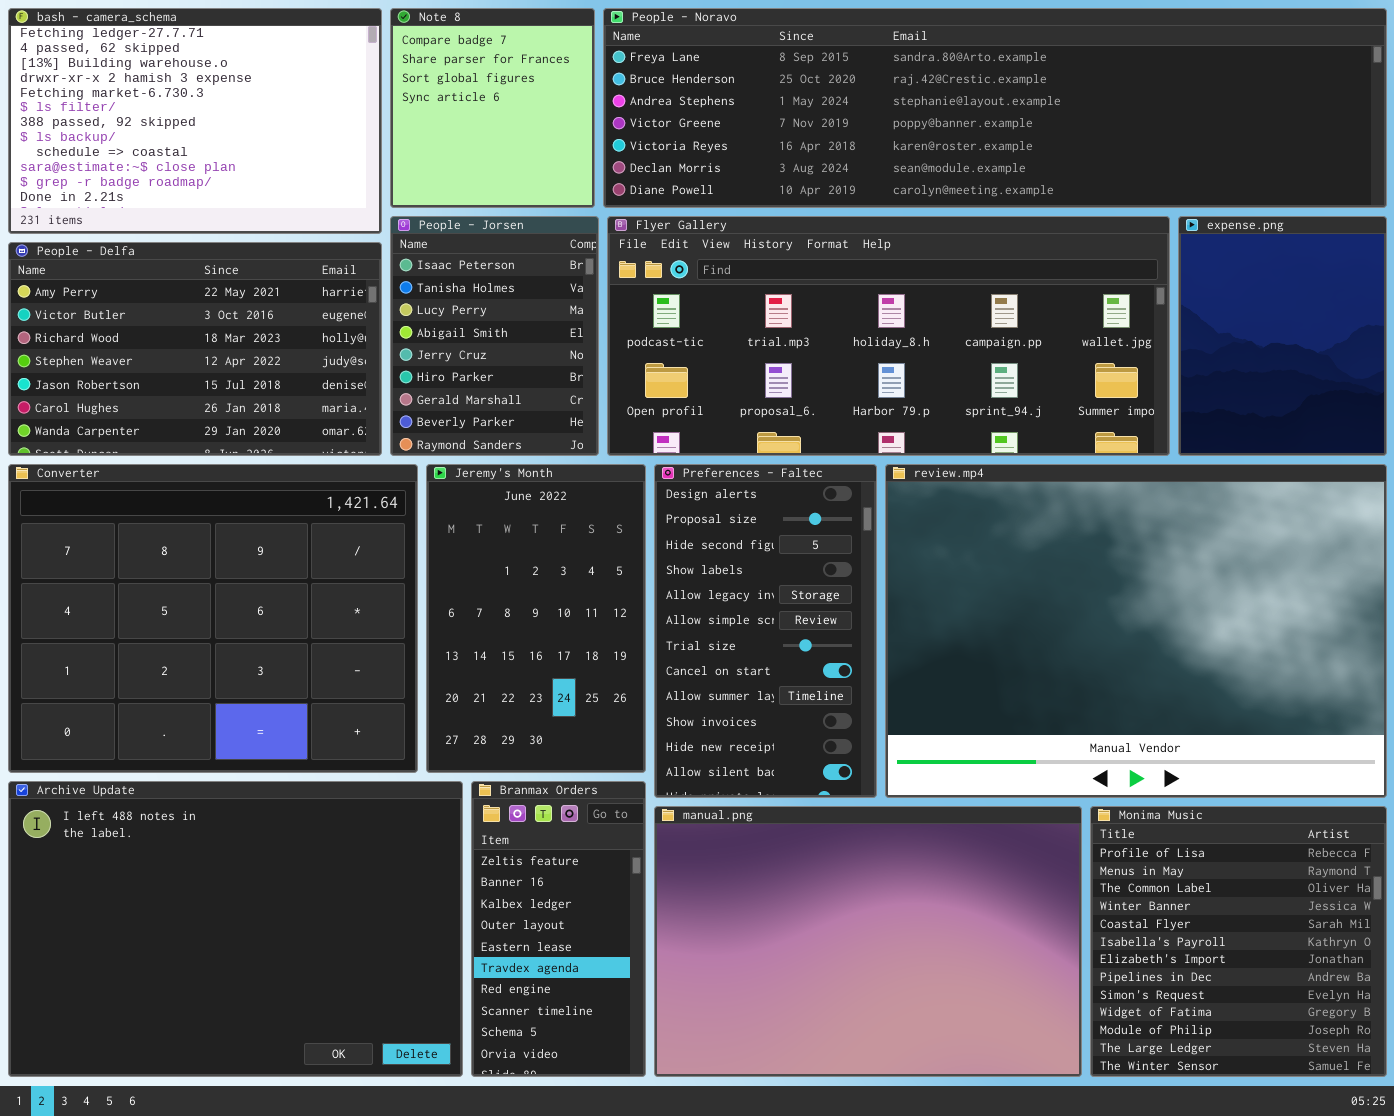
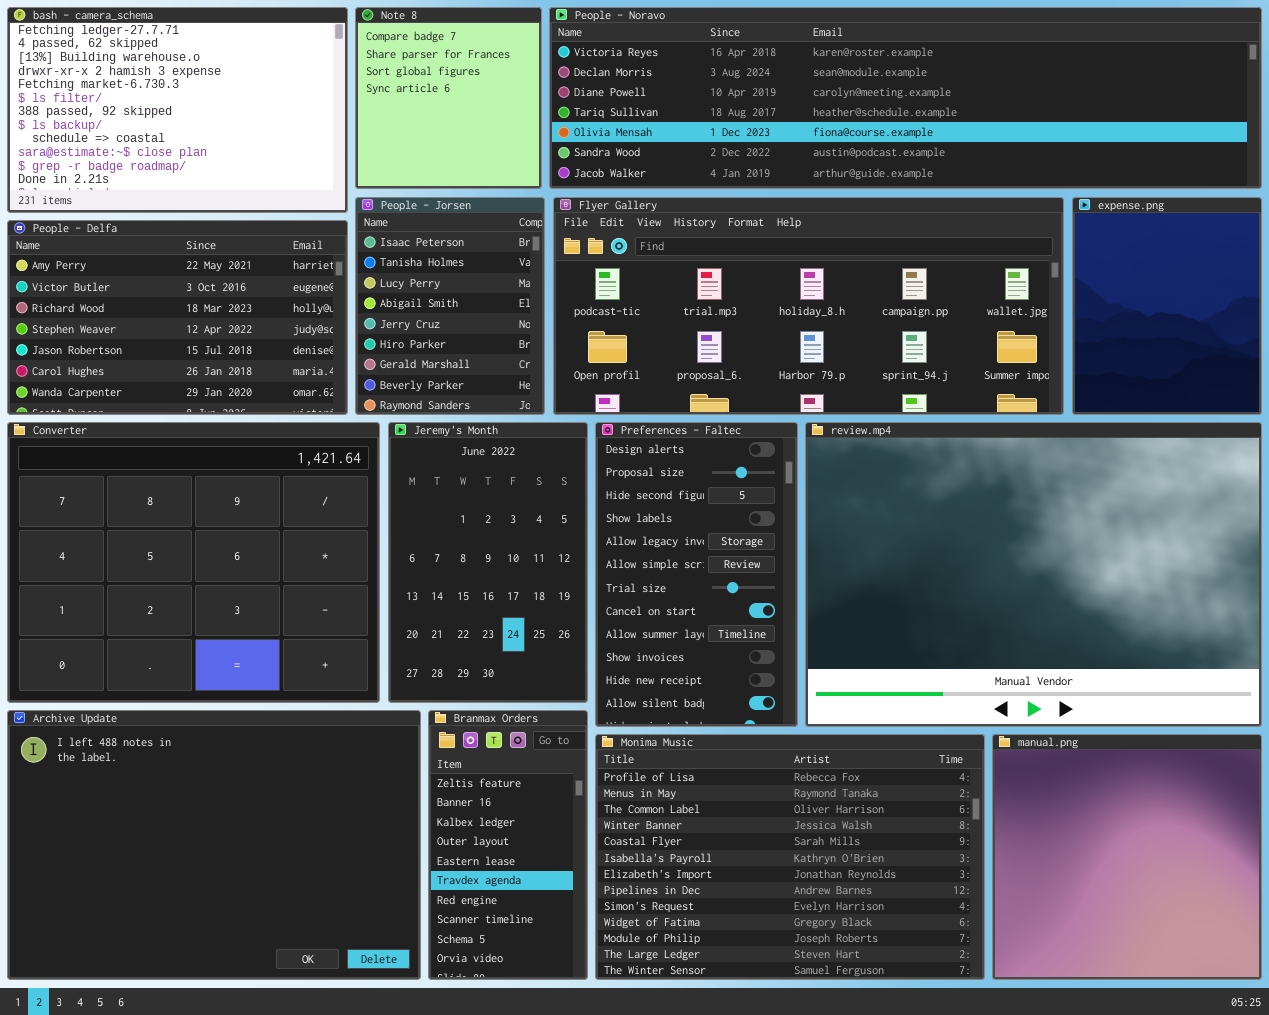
People - Noravo: [603,8,1387,208] -> [549,7,1262,189], scrolled down 4 rows
manual.png: [654,806,1082,1077] -> [992,734,1262,980], moved, resized
Monima Music: [1090,806,1387,1077] -> [595,734,985,980], moved, resized

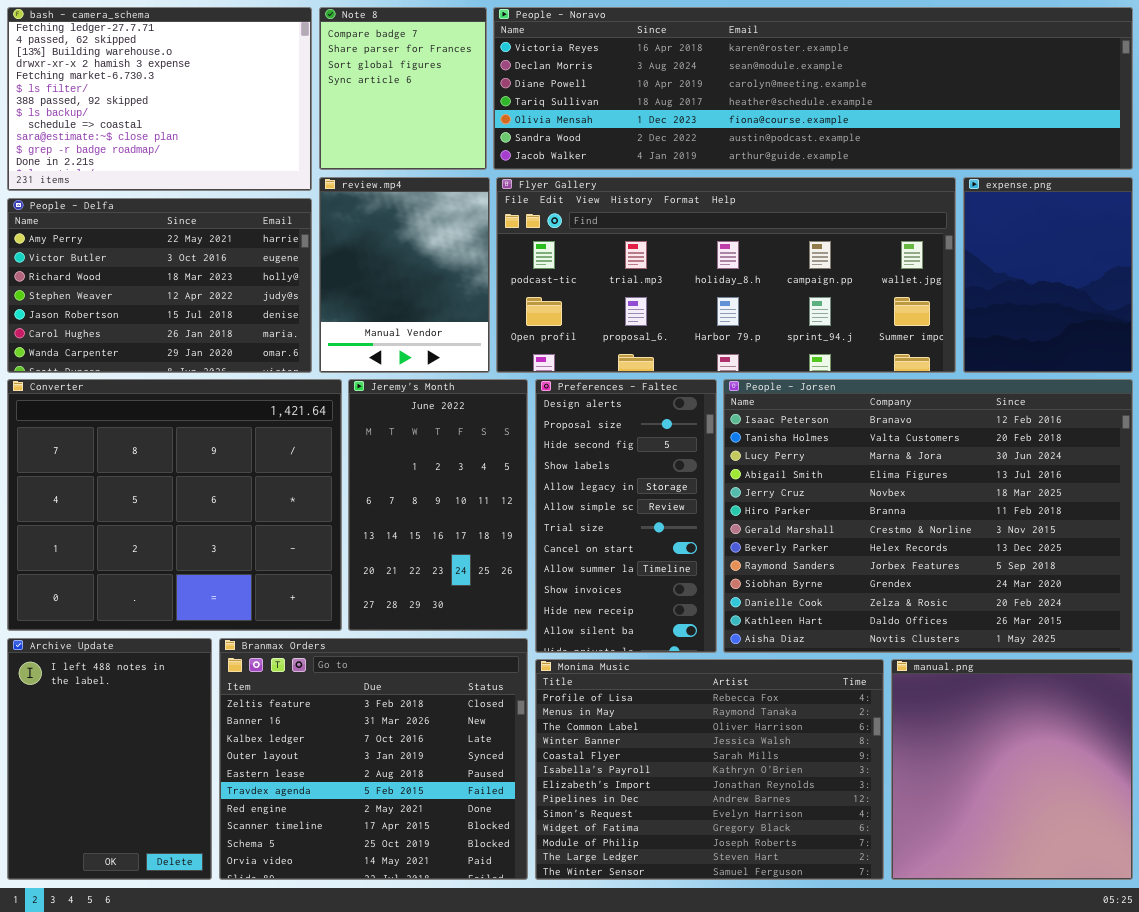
People - Jorsen: [355,197,545,415] -> [723,379,1133,653], moved, resized
review.mp4: [805,422,1262,727] -> [319,177,490,373], moved, resized
Archive Update: [7,710,421,980] -> [7,638,212,880], resized
Branmax Orders: [428,710,588,980] -> [219,638,528,880], resized

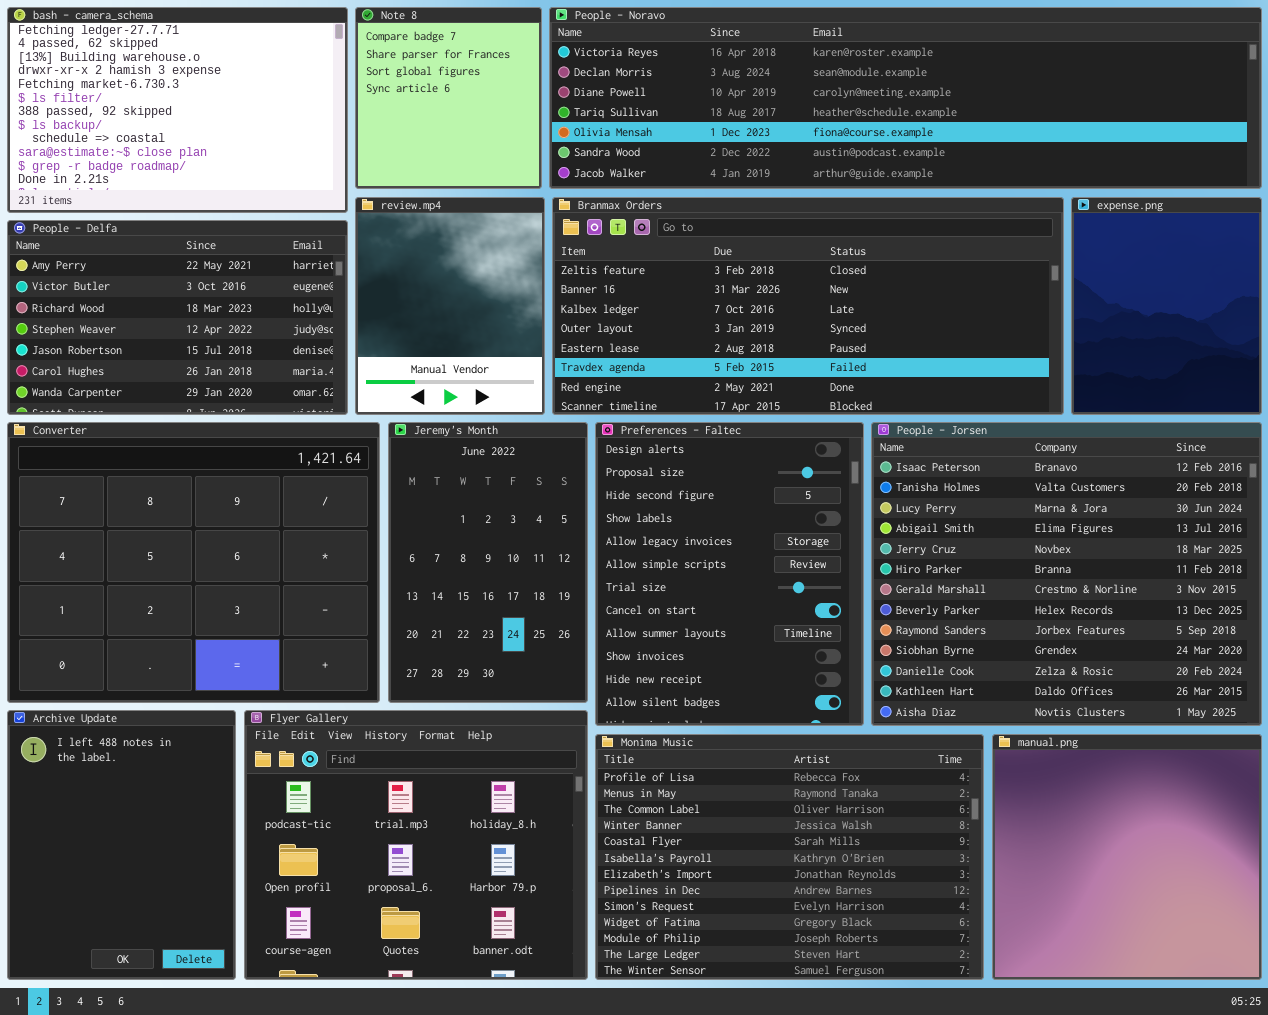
Flyer Gallery: [496,177,956,373] -> [244,710,588,980], moved, resized
Preferences - Faltec: [535,379,717,653] -> [595,422,864,726], resized
People - Jorsen: [723,379,1133,653] -> [871,422,1262,726], resized
Branmax Orders: [219,638,528,880] -> [552,197,1064,415], moved, resized

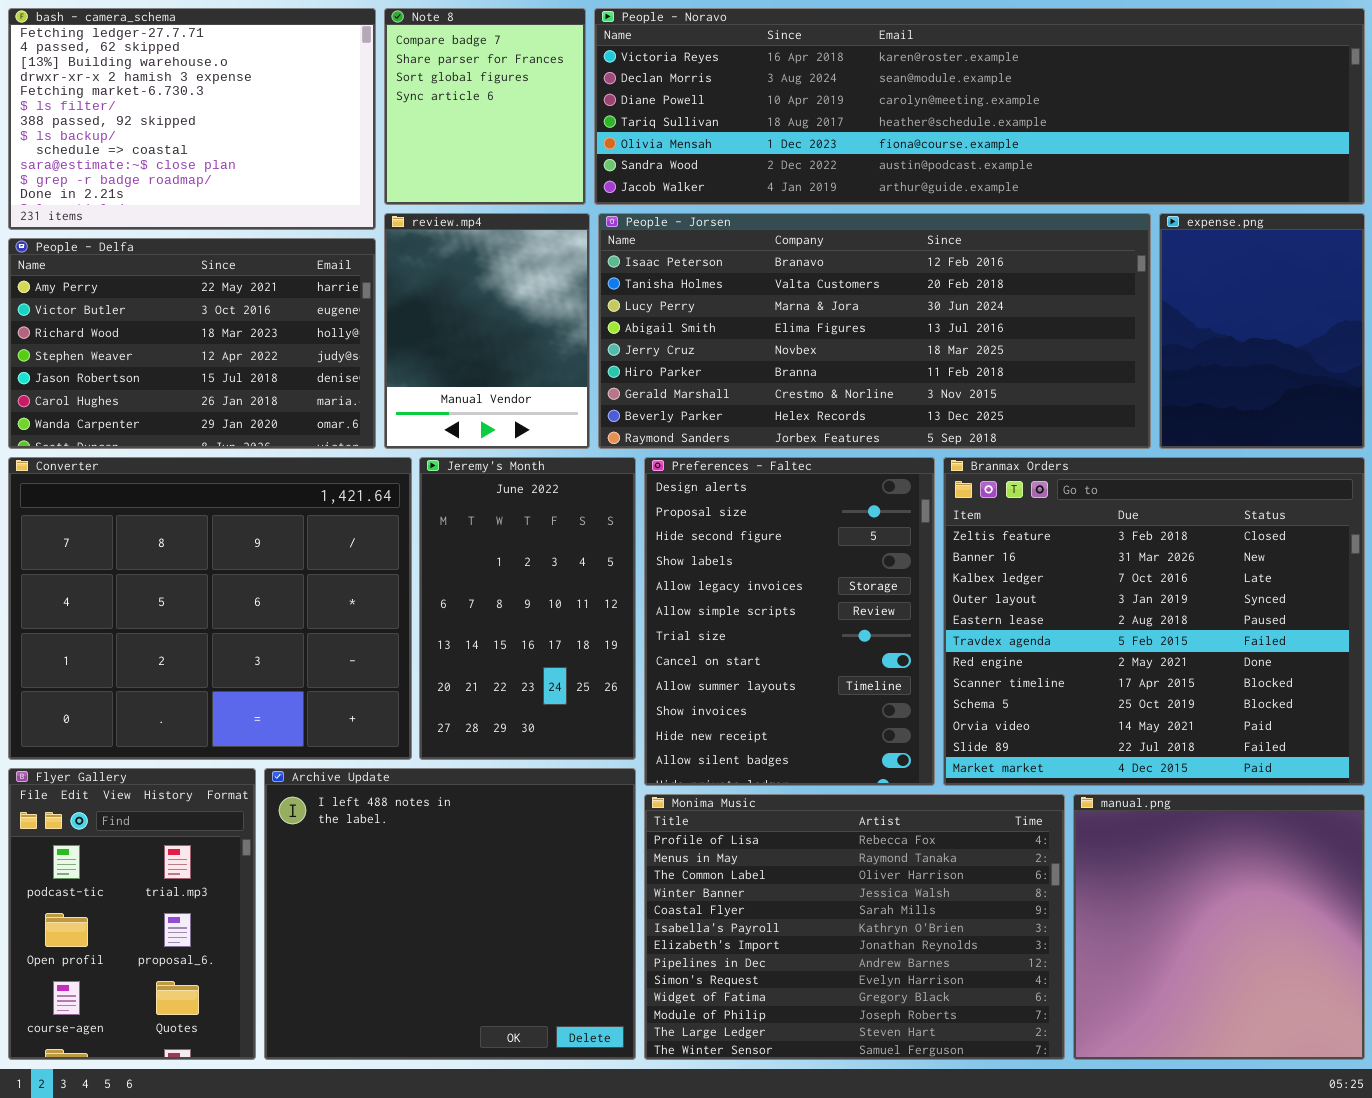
Branmax Orders: [552,197,1064,415] -> [943,457,1365,786], moved, resized
People - Jorsen: [871,422,1262,726] -> [598,213,1151,449], moved, resized
Archive Update: [7,710,236,980] -> [264,768,636,1060], moved, resized
Flyer Gallery: [244,710,588,980] -> [8,768,256,1060], moved, resized

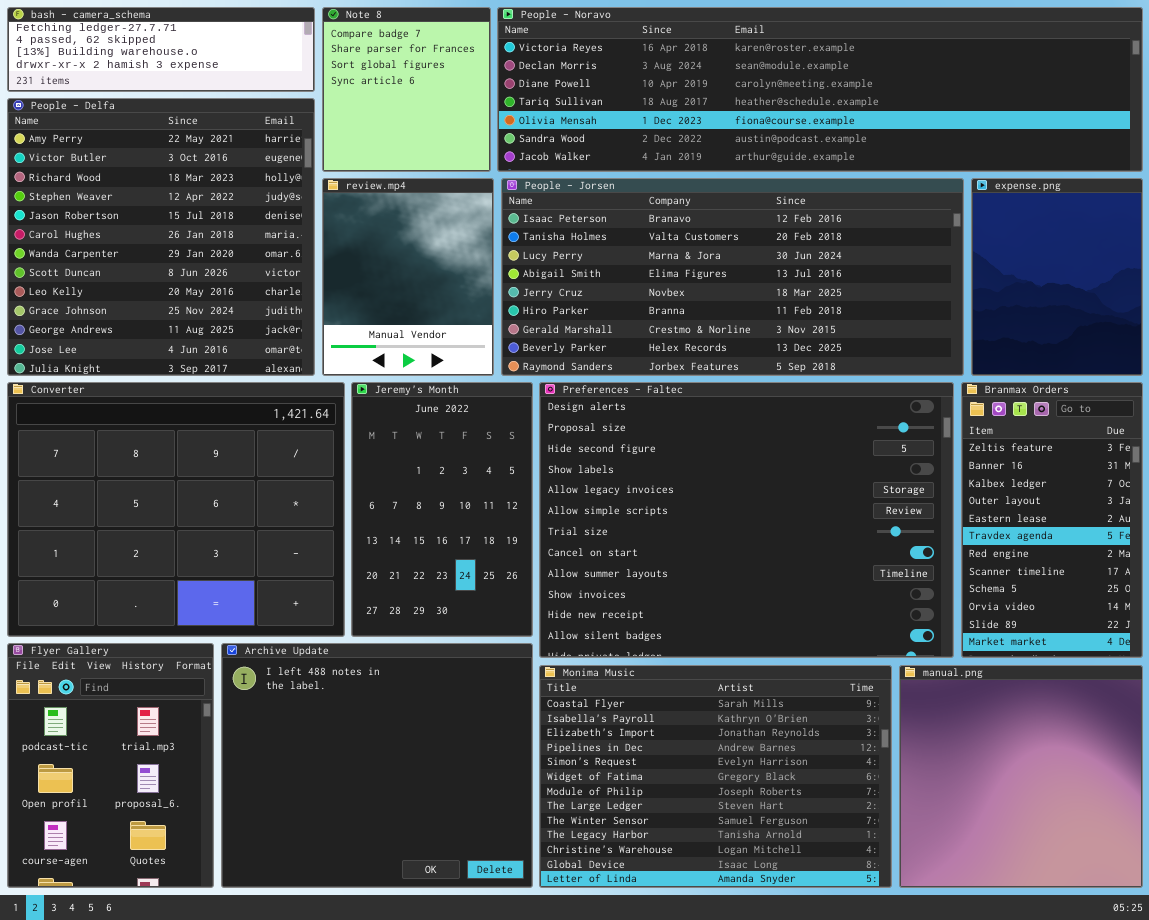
bash - camera_schema: [8,8,376,230] -> [7,7,315,92], resized
People - Delfa: [8,238,376,449] -> [7,98,315,376], resized
Preferences - Faltec: [644,457,935,786] -> [539,382,954,658], resized
Branmax Orders: [943,457,1365,786] -> [961,382,1143,658], resized
Monima Music: [644,794,1065,1060] -> [539,665,892,888], scrolled down 4 rows

